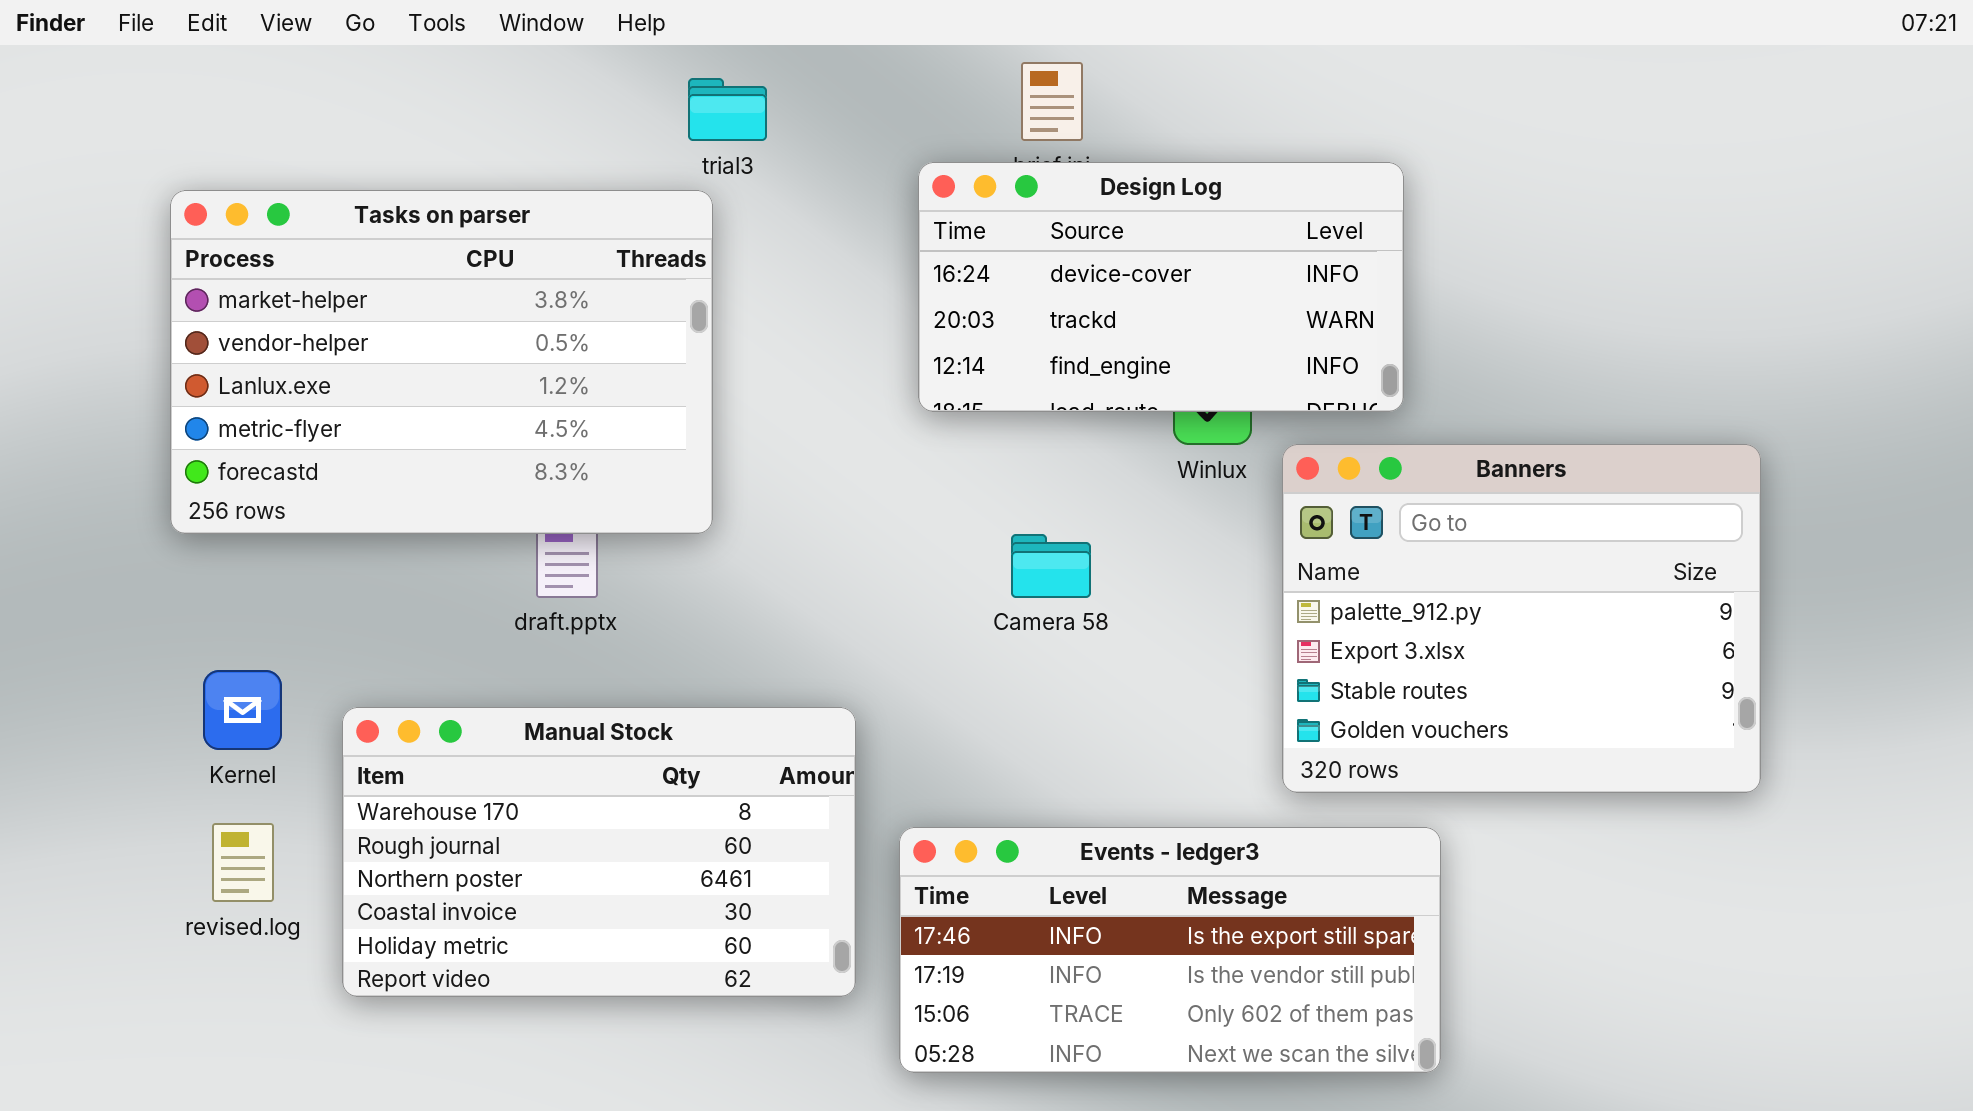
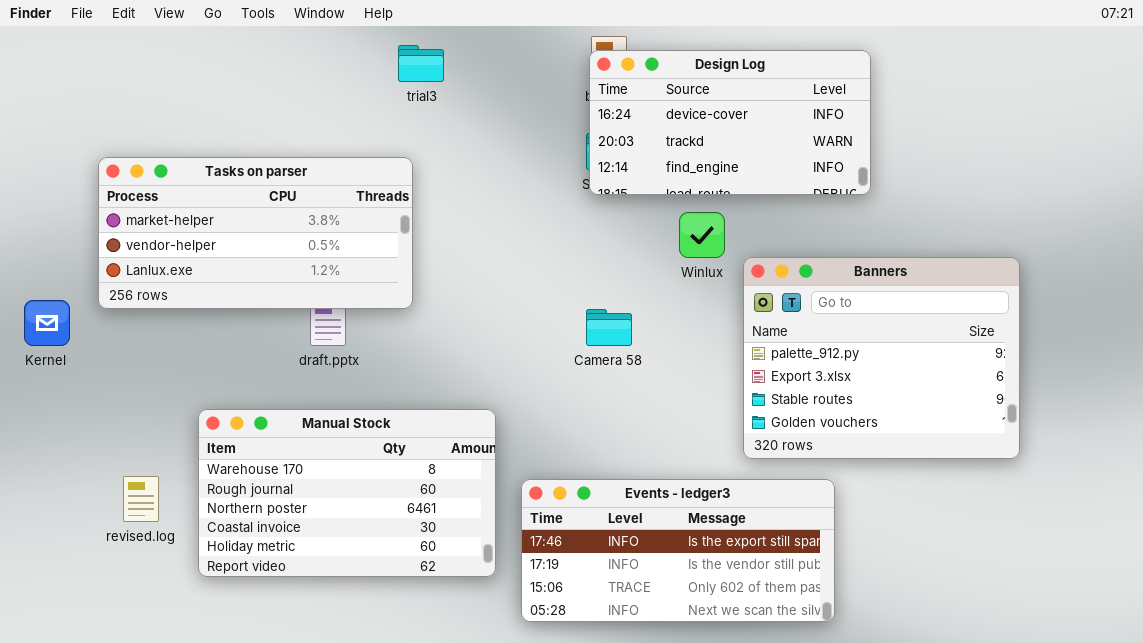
Design Log: [918,162,1404,412] -> [589,50,871,195], moved
Tasks on parser: [170,190,713,534] -> [98,157,413,309], resized
Kernel: [203,670,282,750] -> [24,300,70,346], moved

